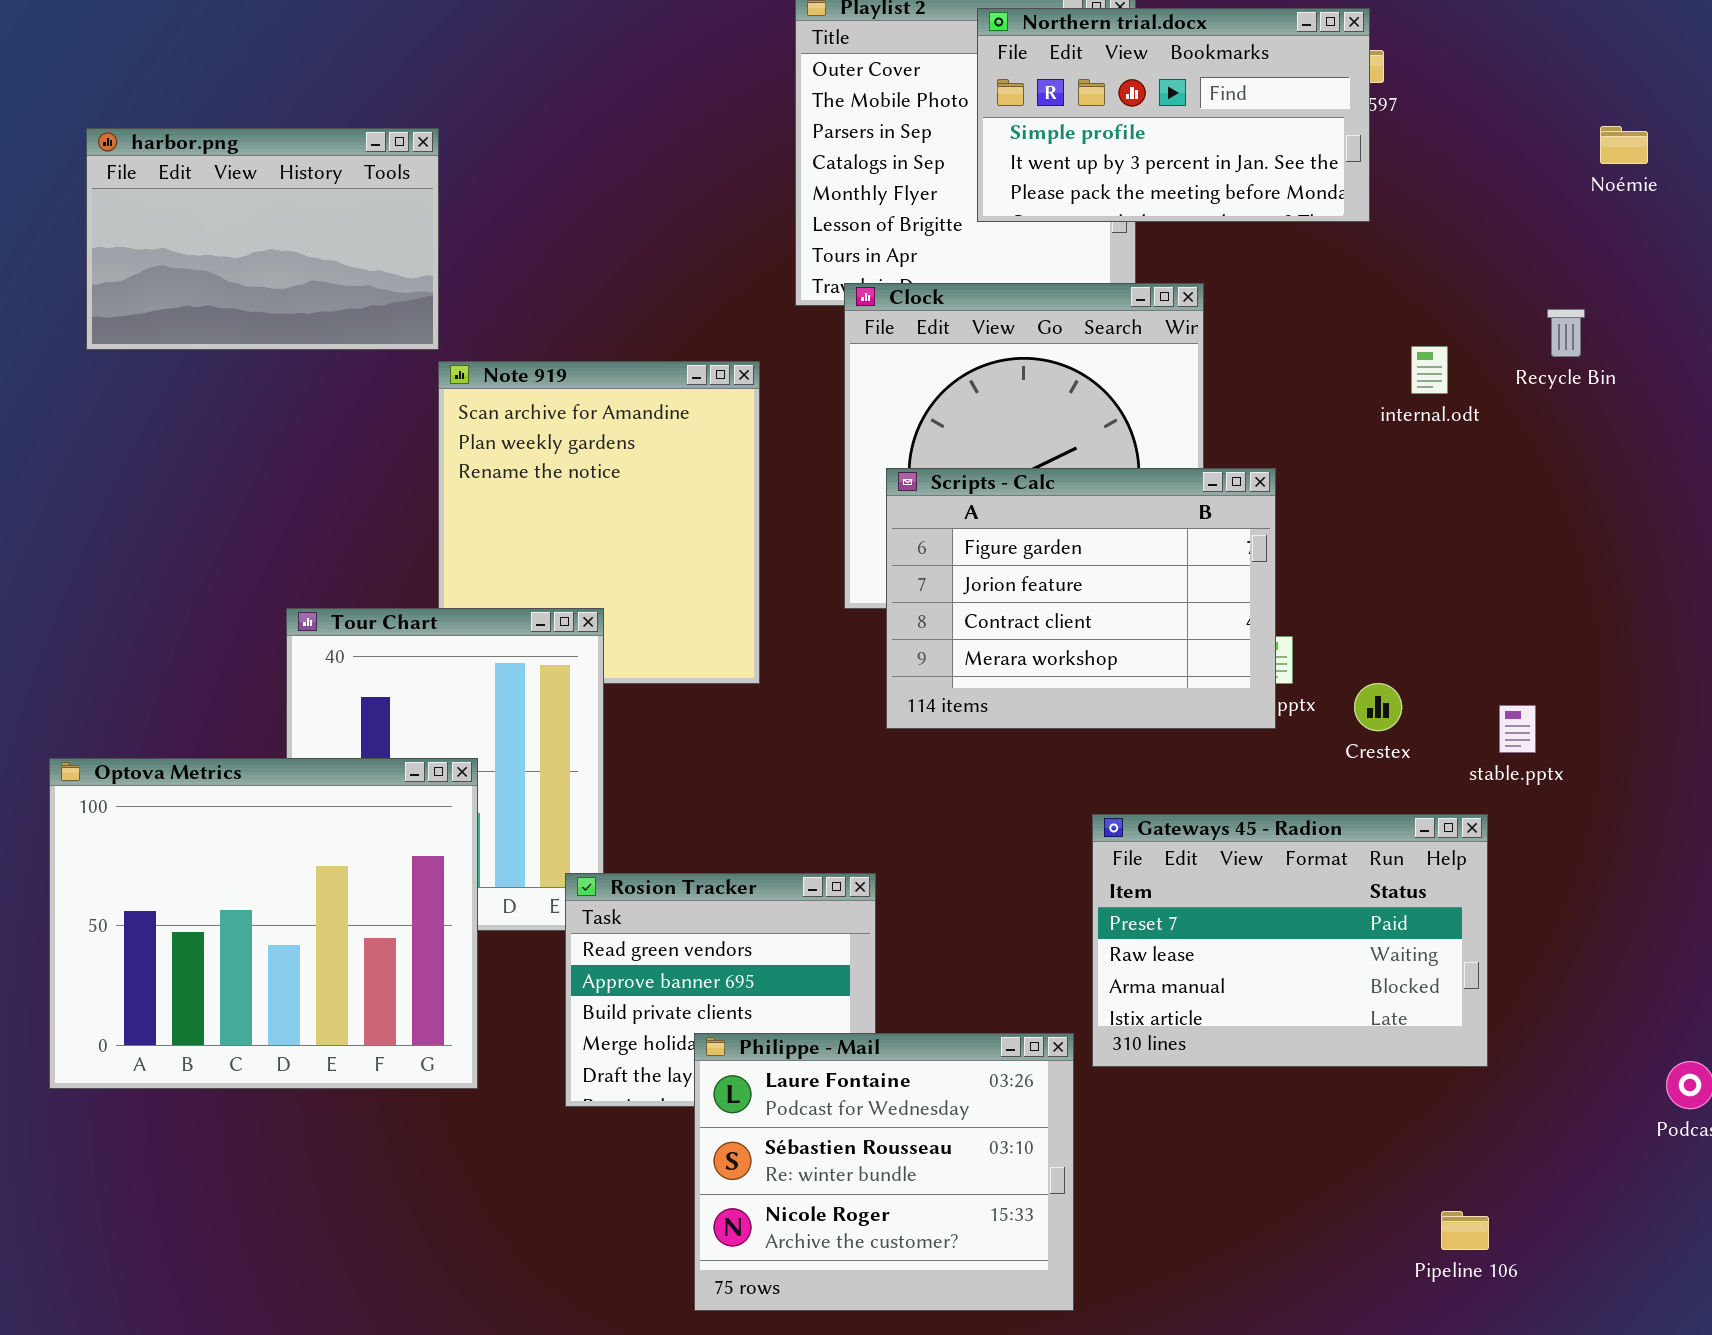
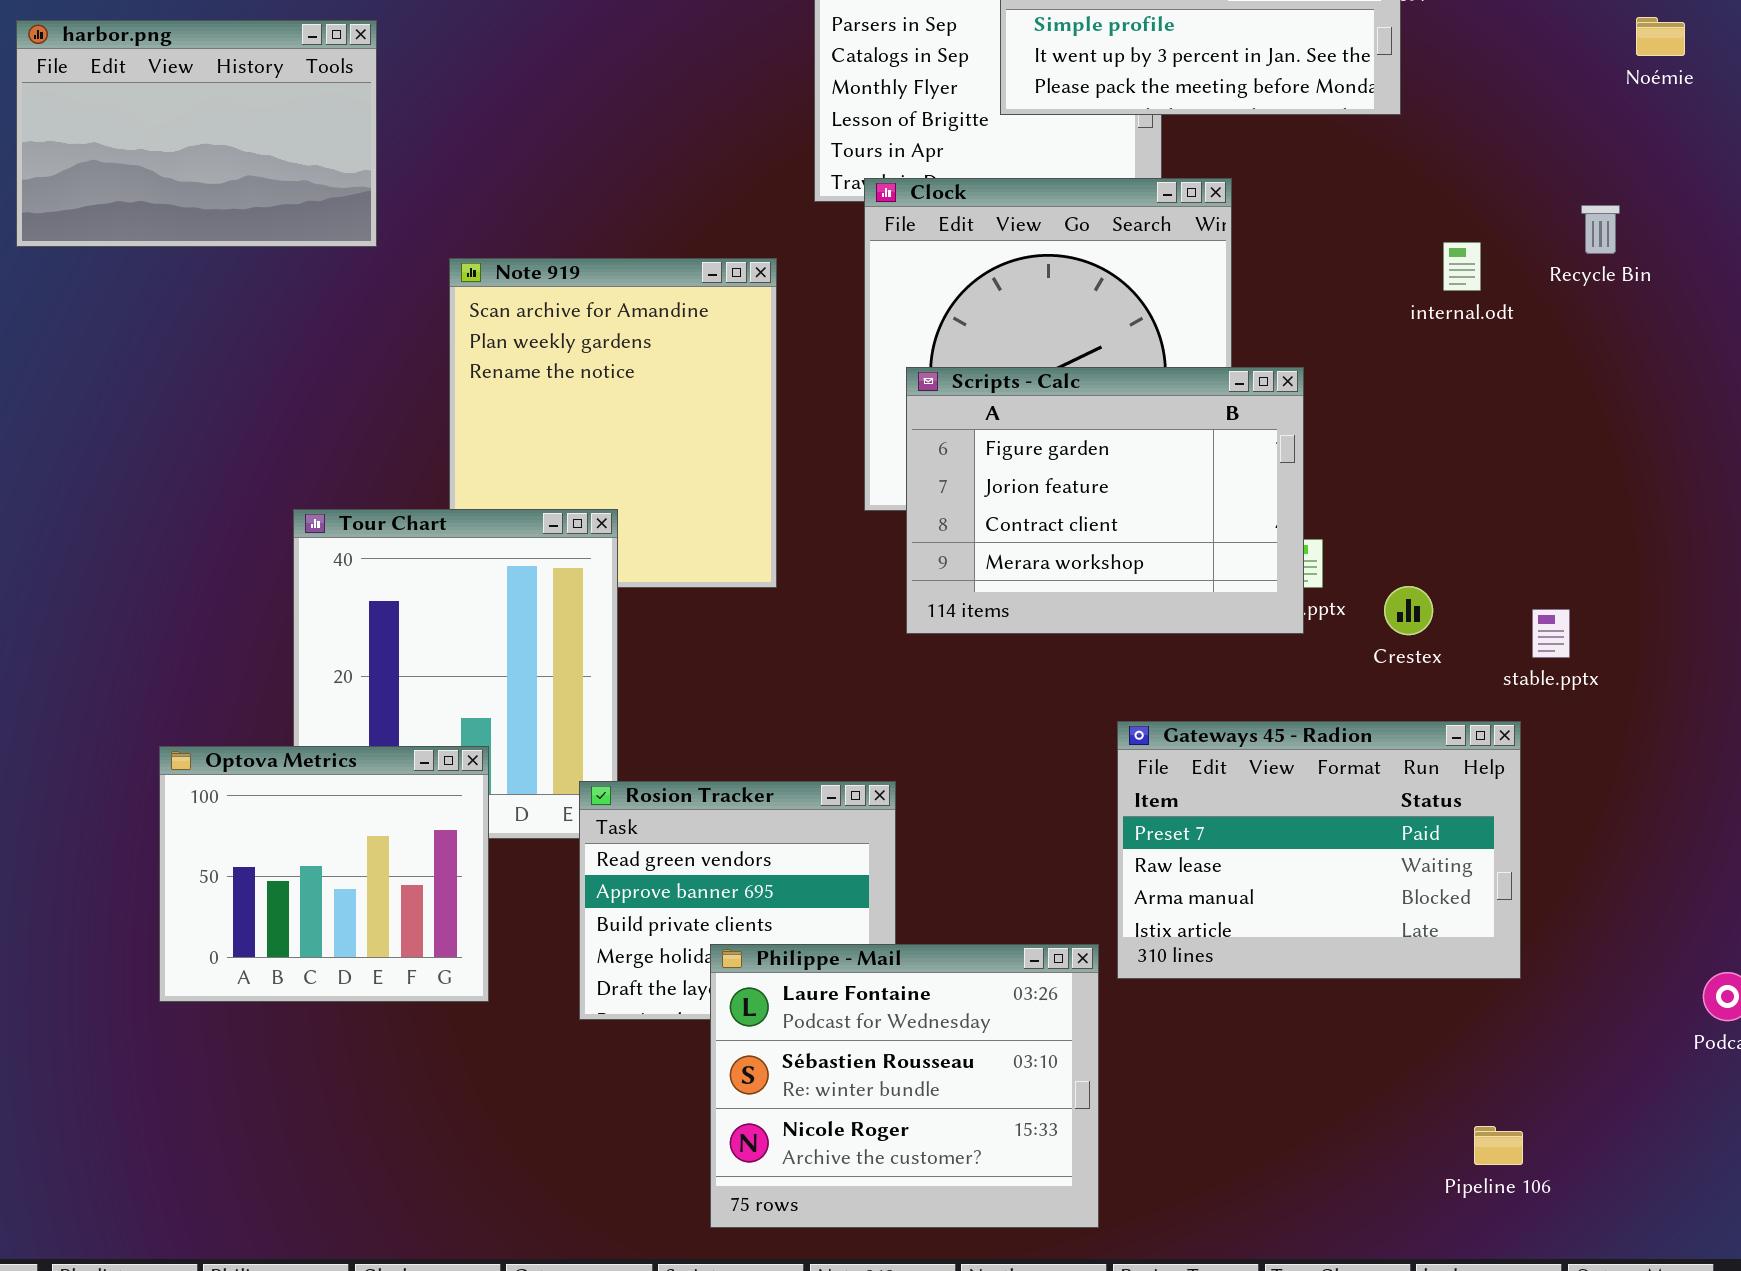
harbor.png: [86,128,439,350] -> [16,20,377,247], moved
Optova Metrics: [49,758,478,1089] -> [159,746,489,1002], resized

